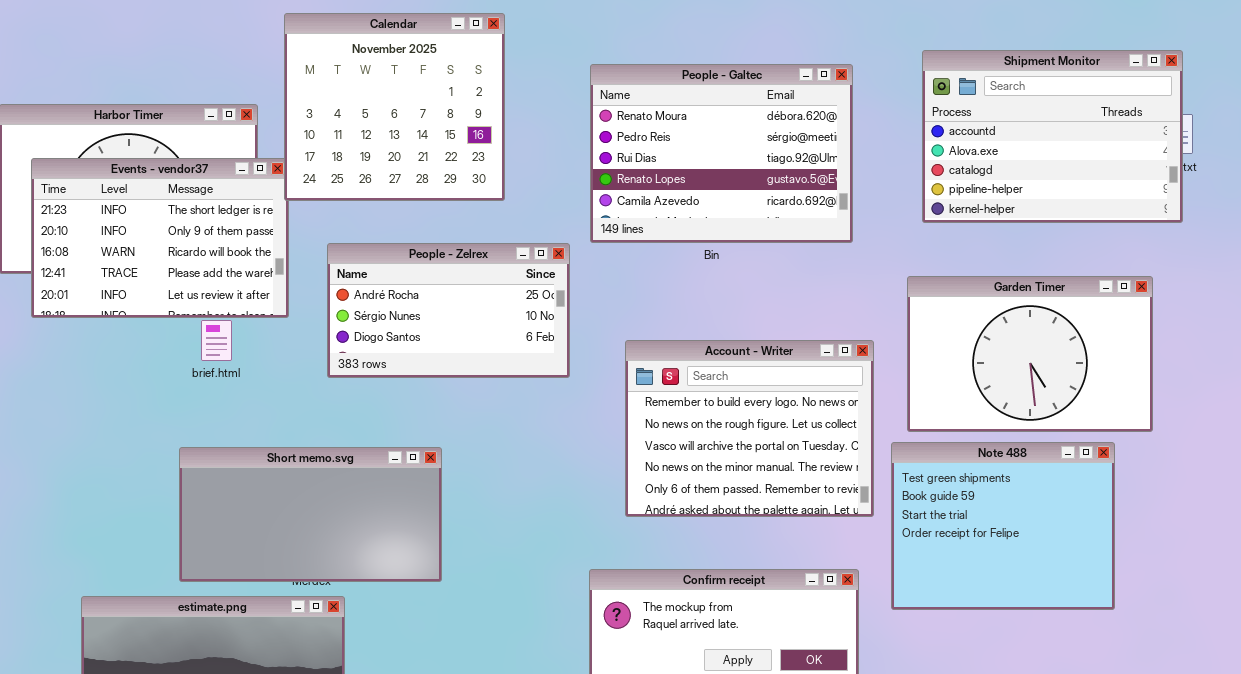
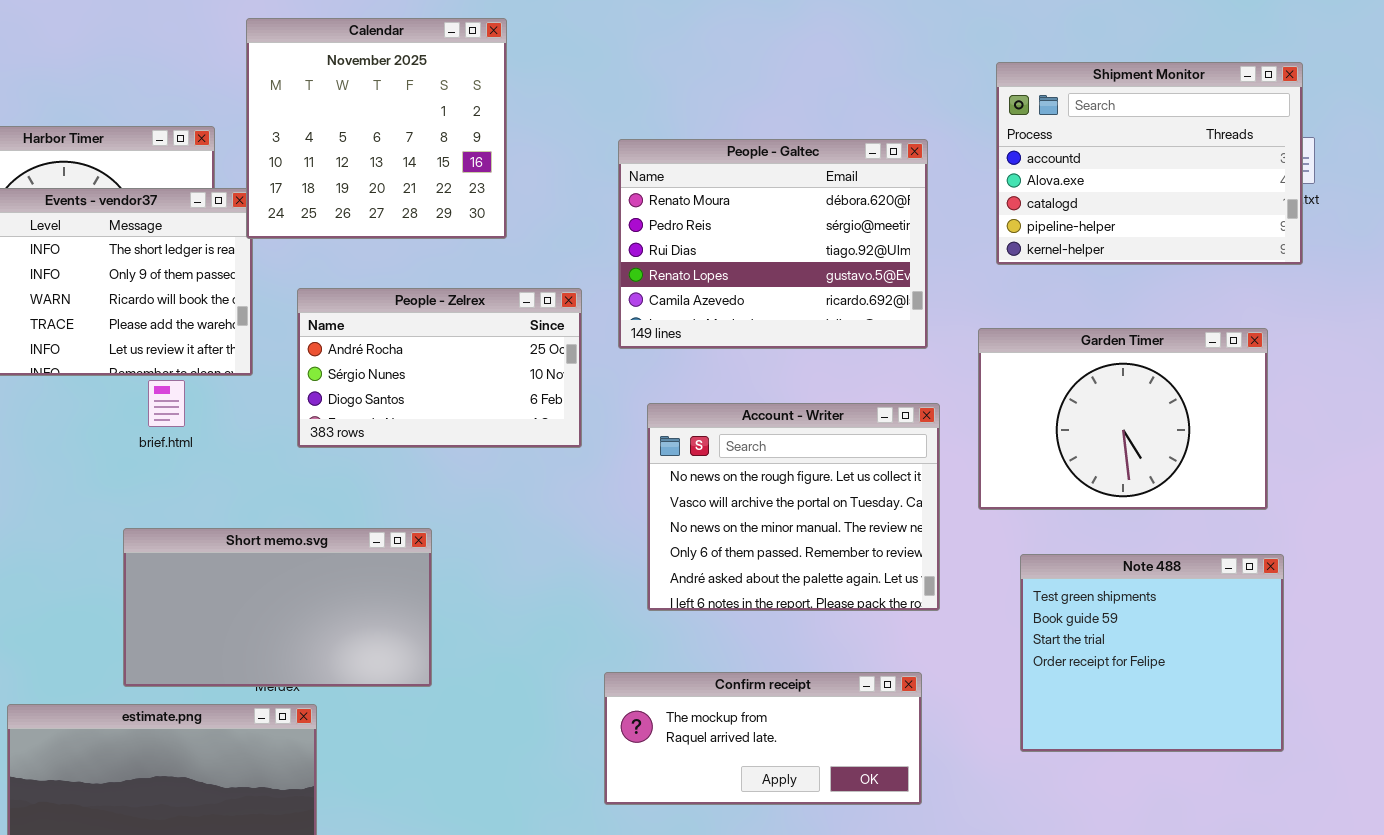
People - Galtec: [590,64,853,243] -> [618,139,928,349], moved
Account - Writer: [625,340,874,517] -> [647,403,940,611], scrolled down 1 row
Note 488: [891,442,1115,610] -> [1020,554,1284,752], moved

